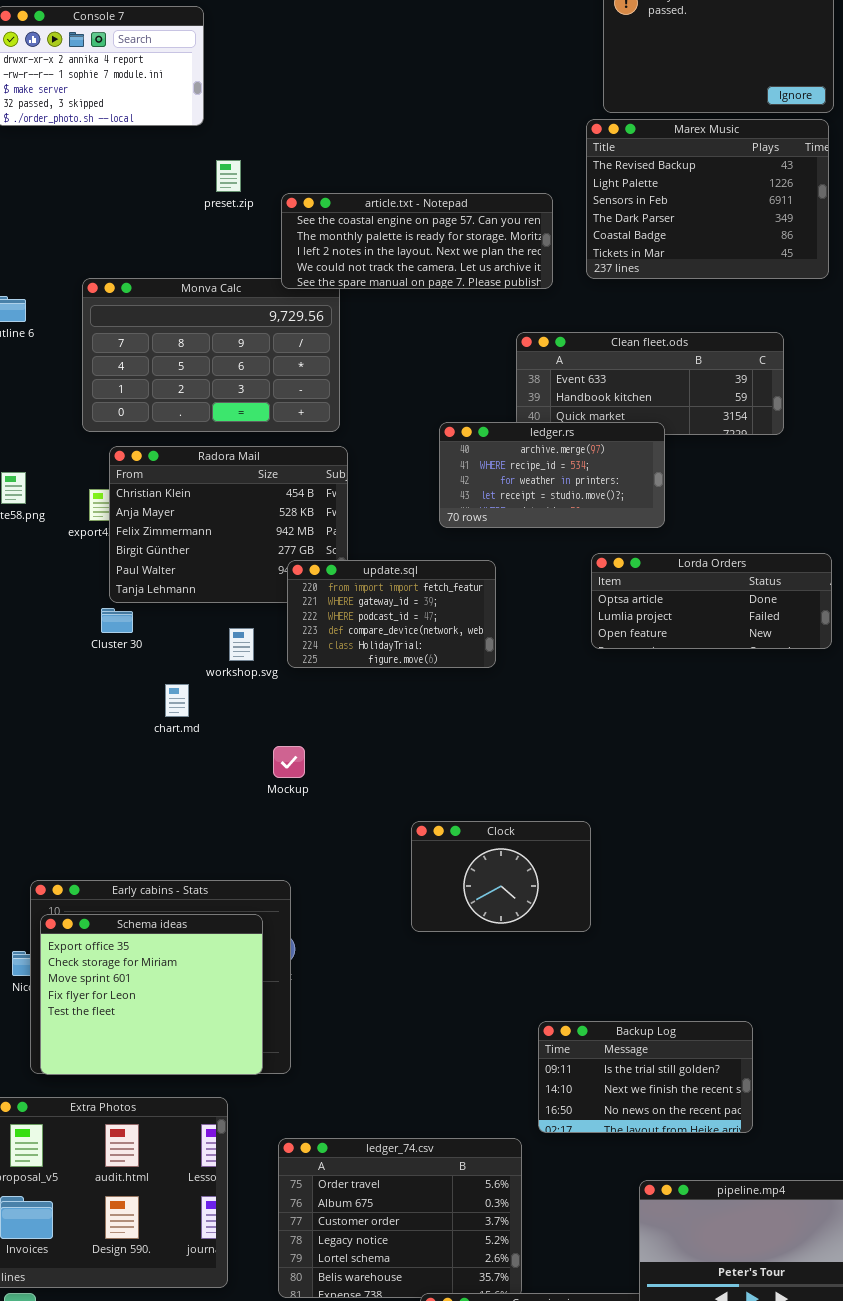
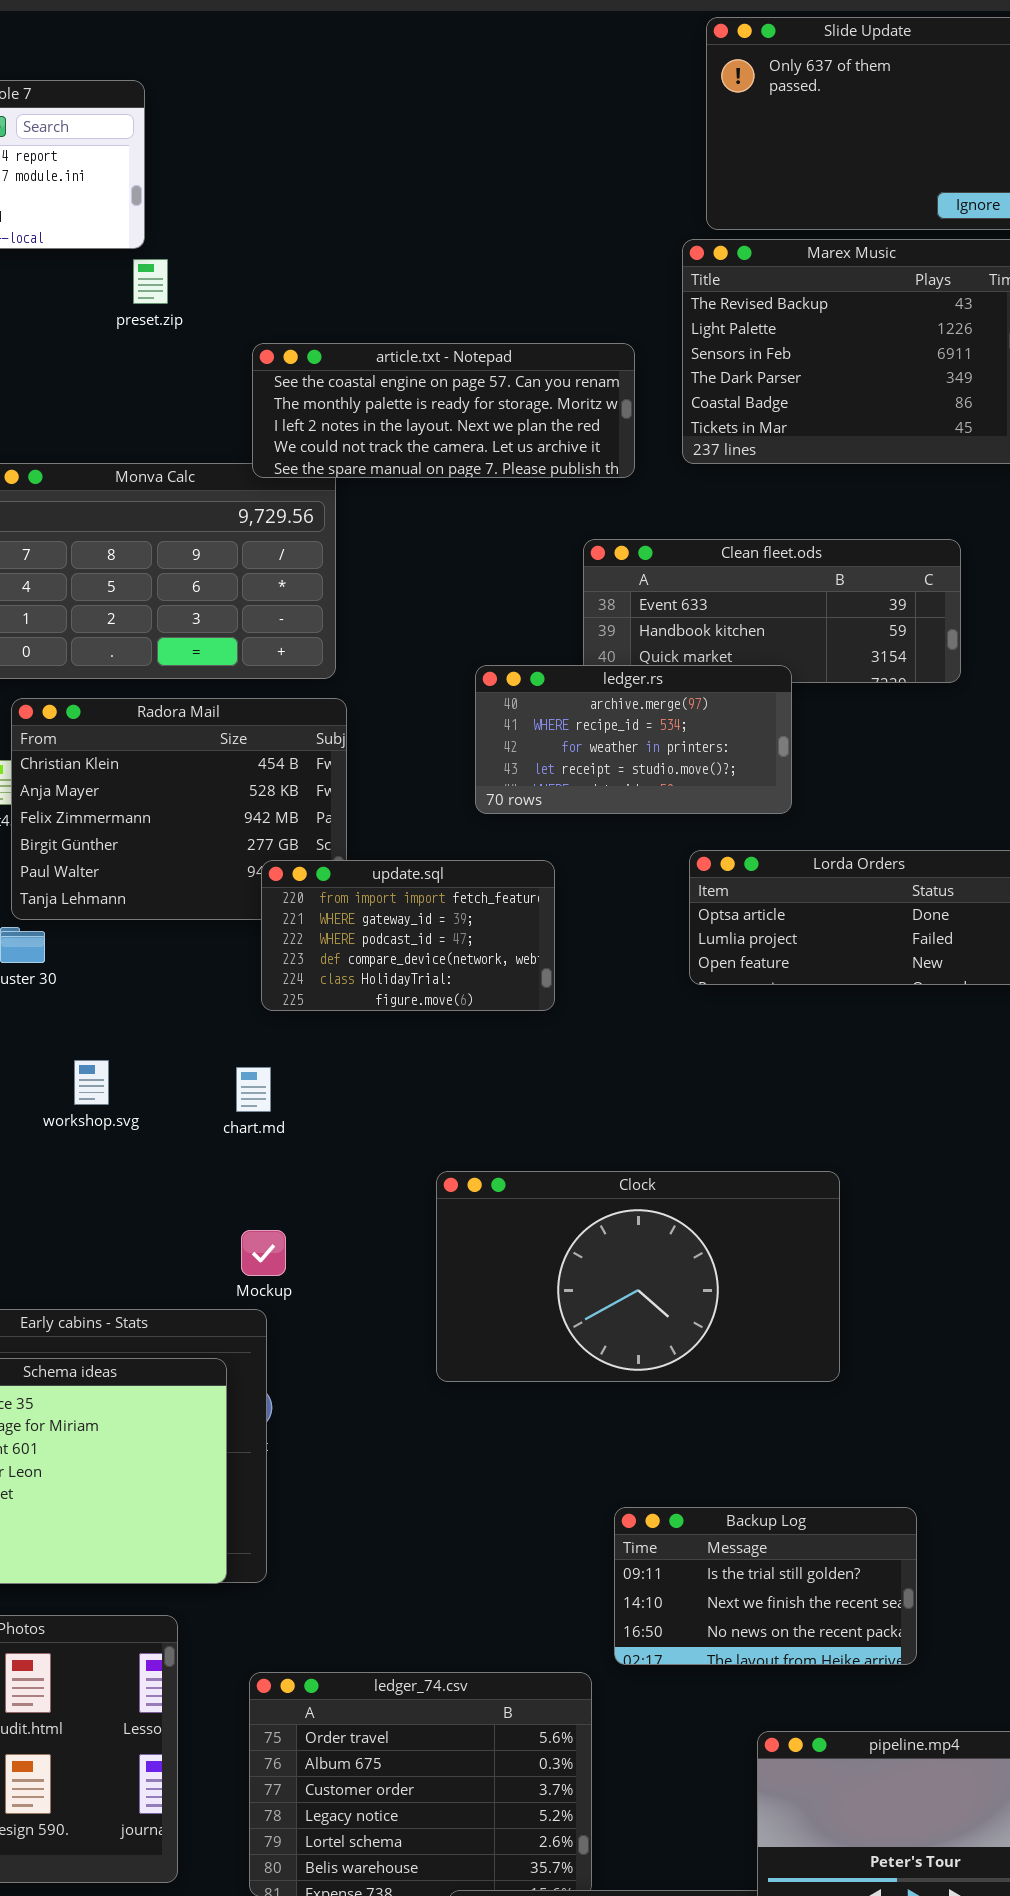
preset.zip: [216,160,241,192] -> [133,259,168,304], moved
workshop.svg: [229,628,254,661] -> [74,1060,109,1105], moved
chart.md: [165,684,189,717] -> [236,1067,271,1112], moved
Mockup: [273,746,305,778] -> [241,1230,286,1276], moved
Clock: [411,821,591,932] -> [436,1171,840,1382], resized

